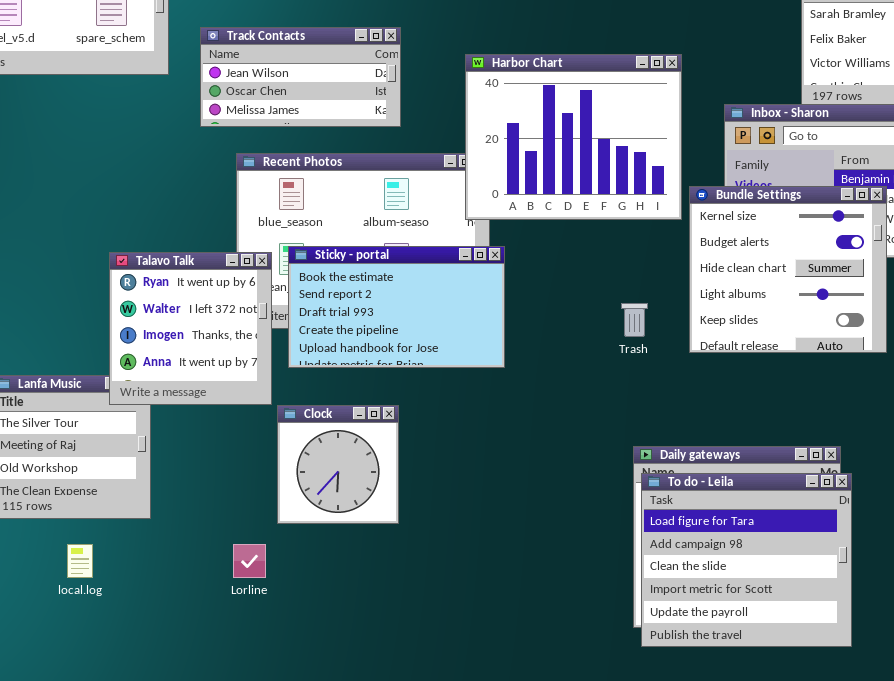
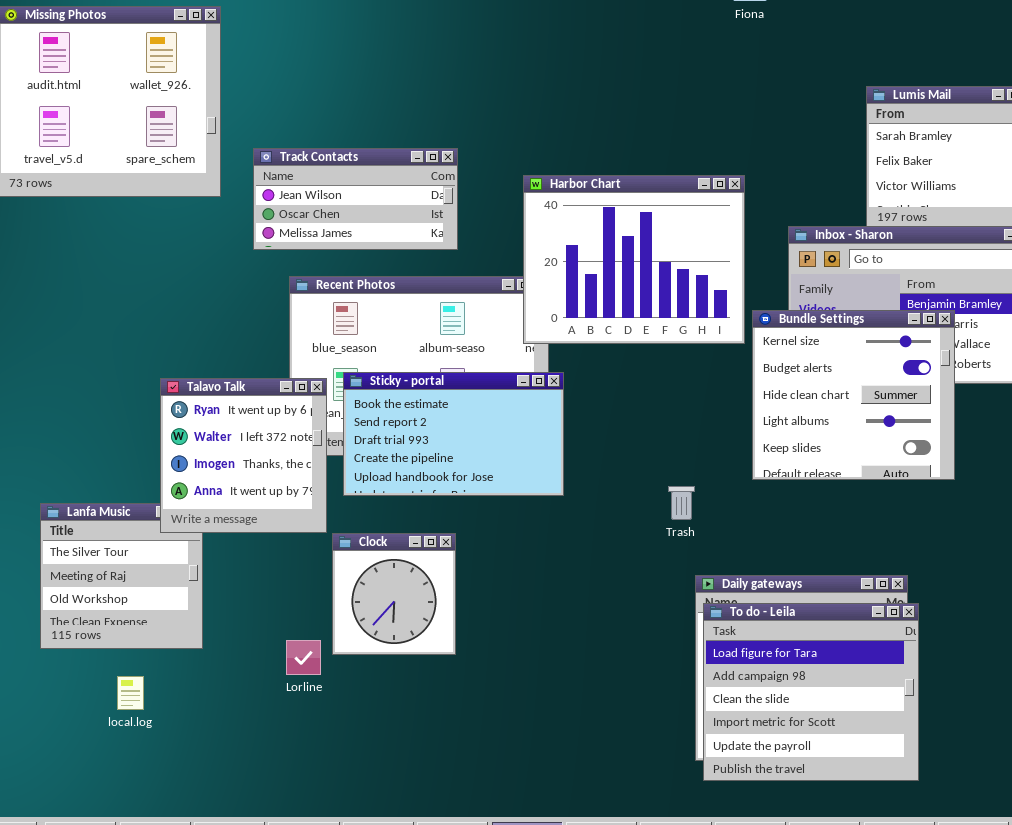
Trash: [621,303,648,337] -> [668,486,695,520], moved
Lorline: [233,544,266,578] -> [286,640,321,675], moved

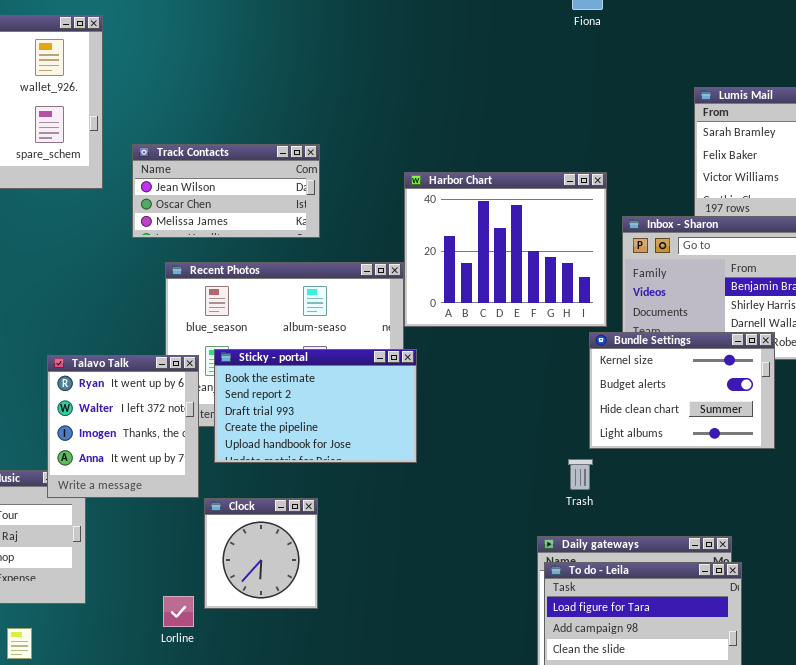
Harbor Chart: [523,175,745,344] -> [404,172,607,327], moved
Bundle Settings: [752,310,955,480] -> [589,332,775,449], resized
Trash: [668,486,695,520] -> [568,459,593,490], moved

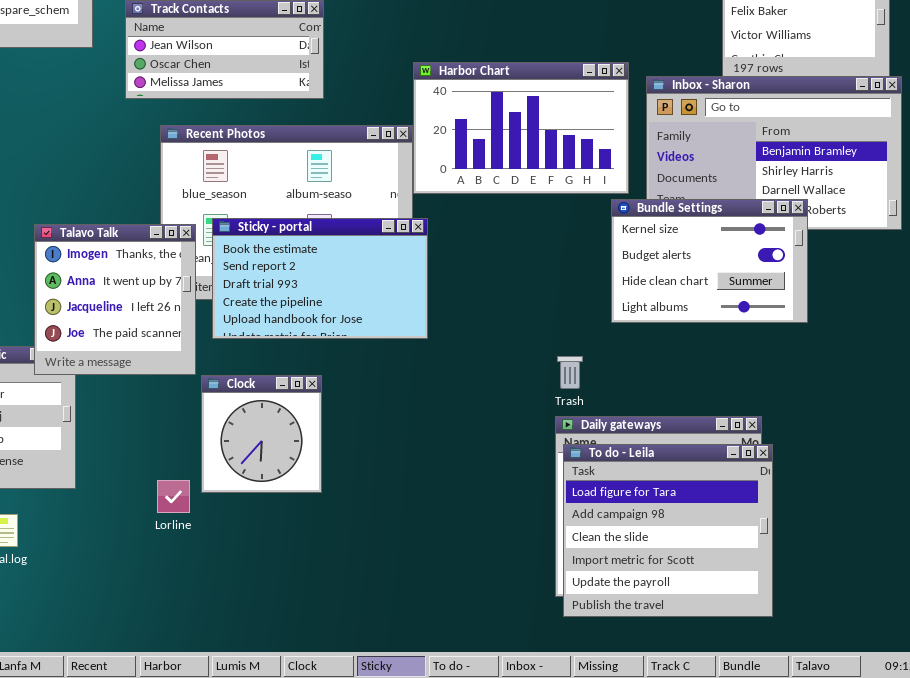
Harbor Chart: [404,172,607,327] -> [413,62,629,194], resized
Talavo Talk: [47,355,199,498] -> [34,224,196,375], scrolled down 2 rows
Trash: [568,459,593,490] -> [557,356,583,389], moved

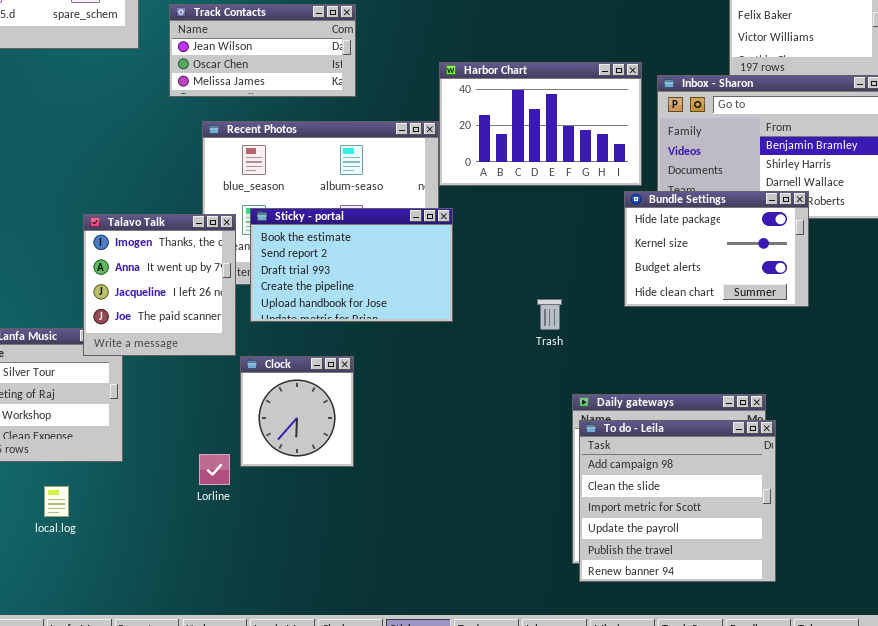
Bundle Settings: [611,199,808,323] -> [624,191,809,307], scrolled up 1 row
Trash: [557,356,583,389] -> [537,299,562,330], moved
To do - Leila: [563,444,773,617] -> [579,420,776,582], scrolled down 1 row

